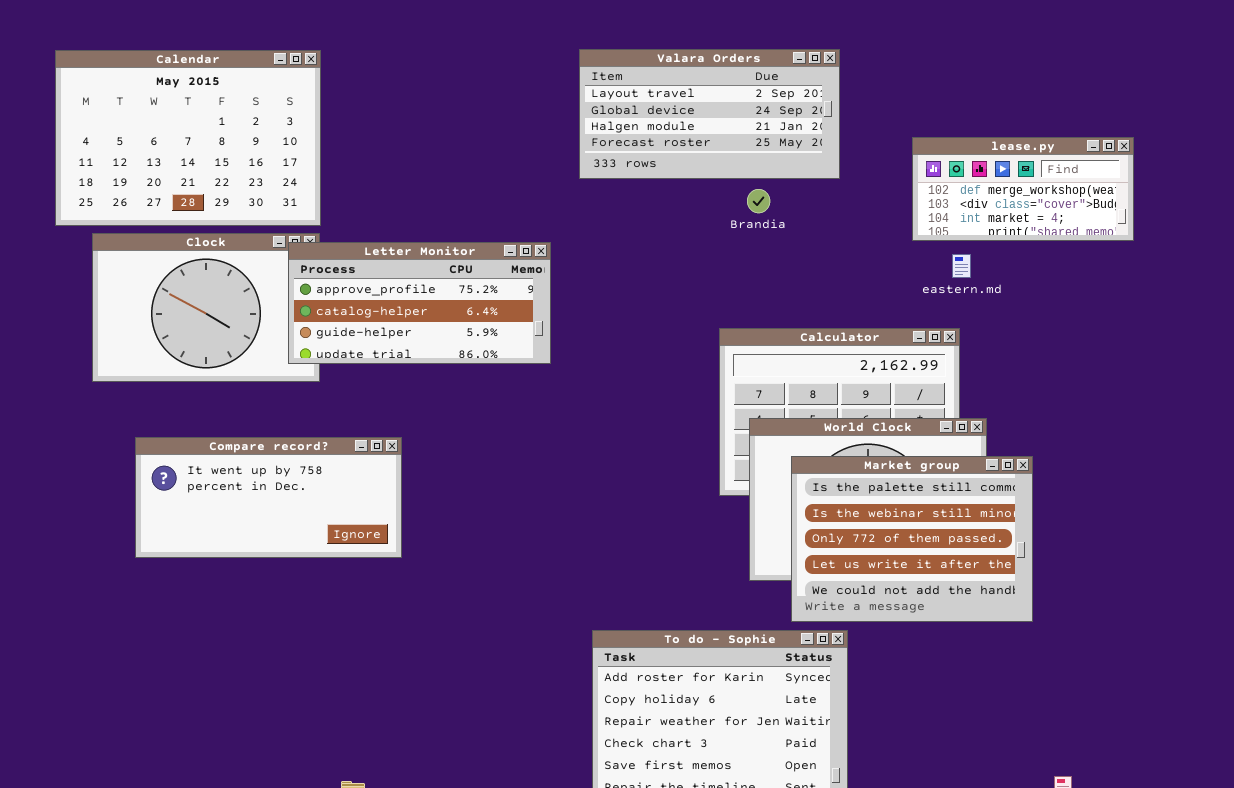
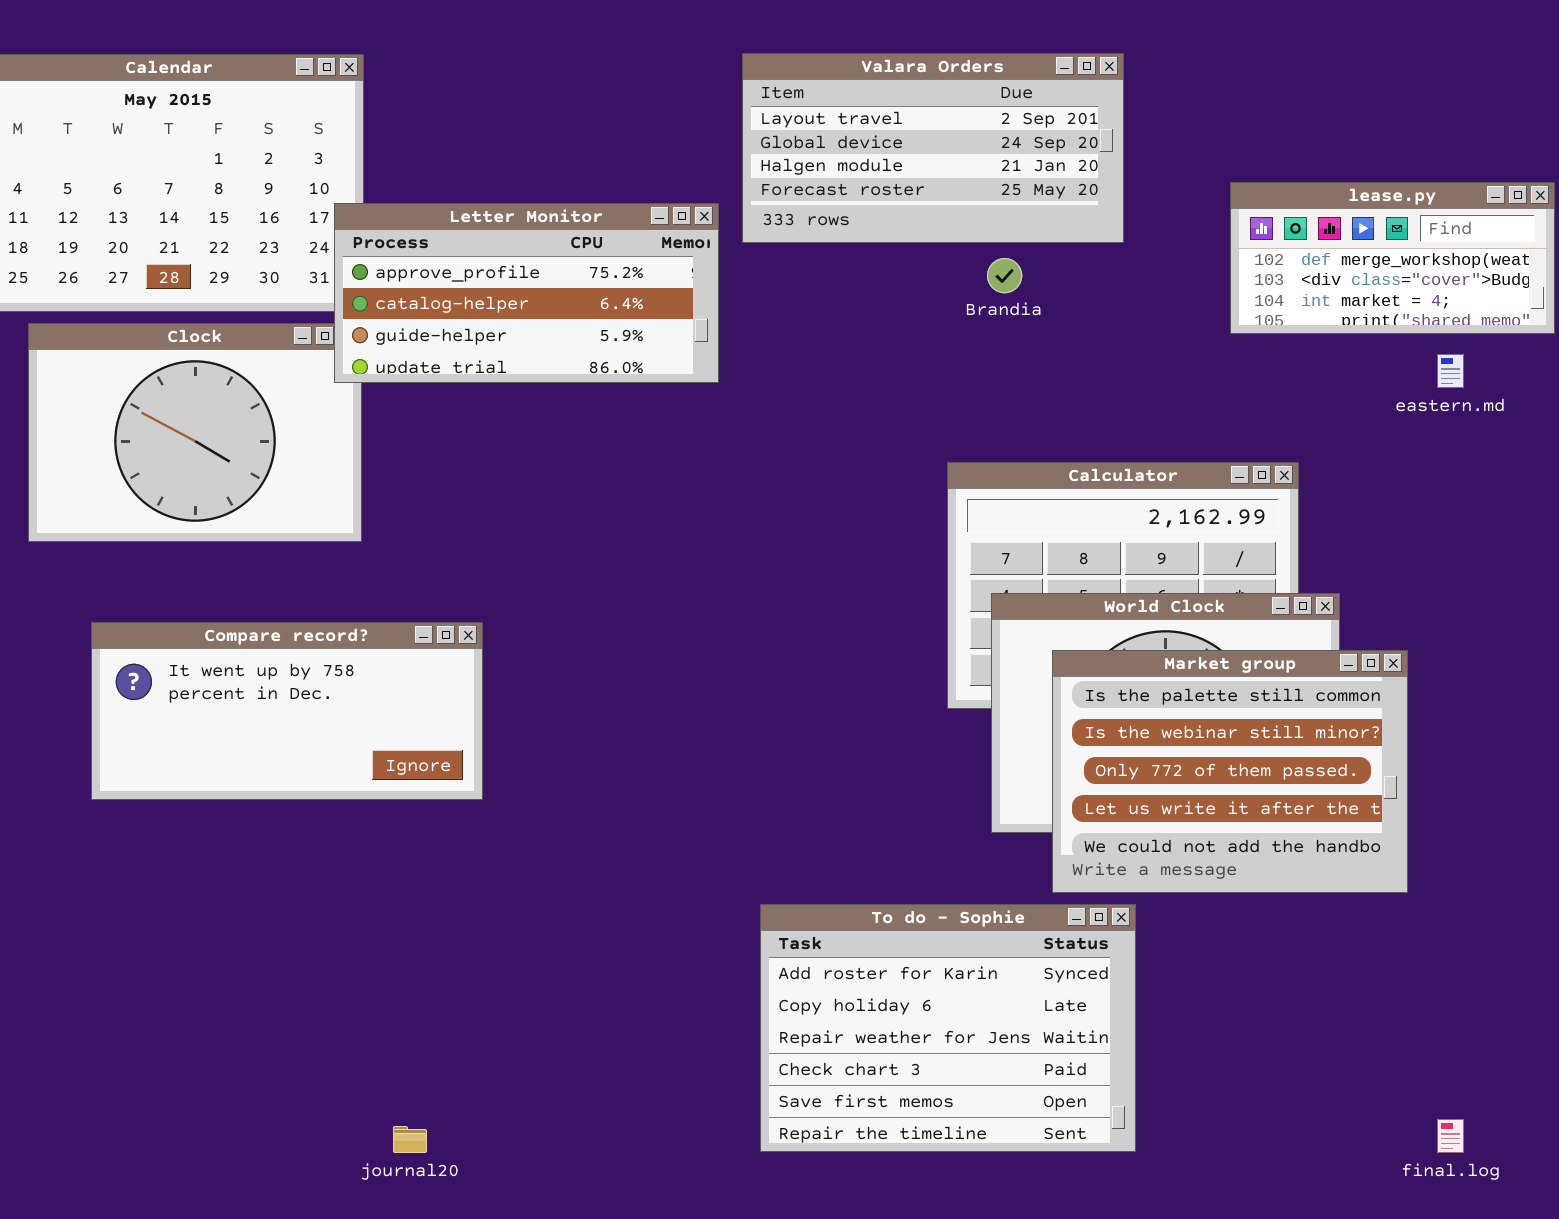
Letter Monitor: [288,242,551,364] -> [334,203,719,383], moved
eastern.md: [952,254,971,278] -> [1437,354,1464,388], moved

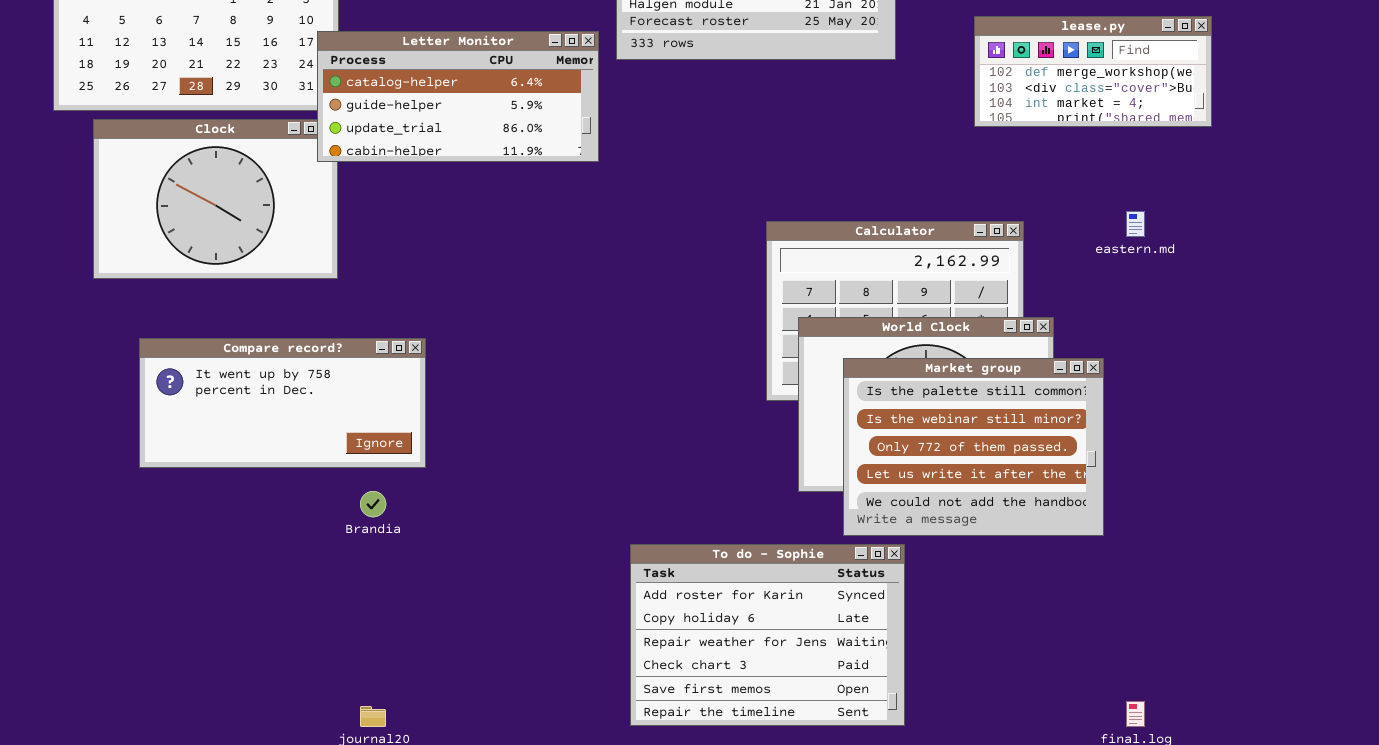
Letter Monitor: [334,203,719,383] -> [317,31,599,162], scrolled down 1 row
Brandia: [987,258,1022,293] -> [360,491,386,517], moved
eastern.md: [1437,354,1464,388] -> [1126,211,1145,237], moved

